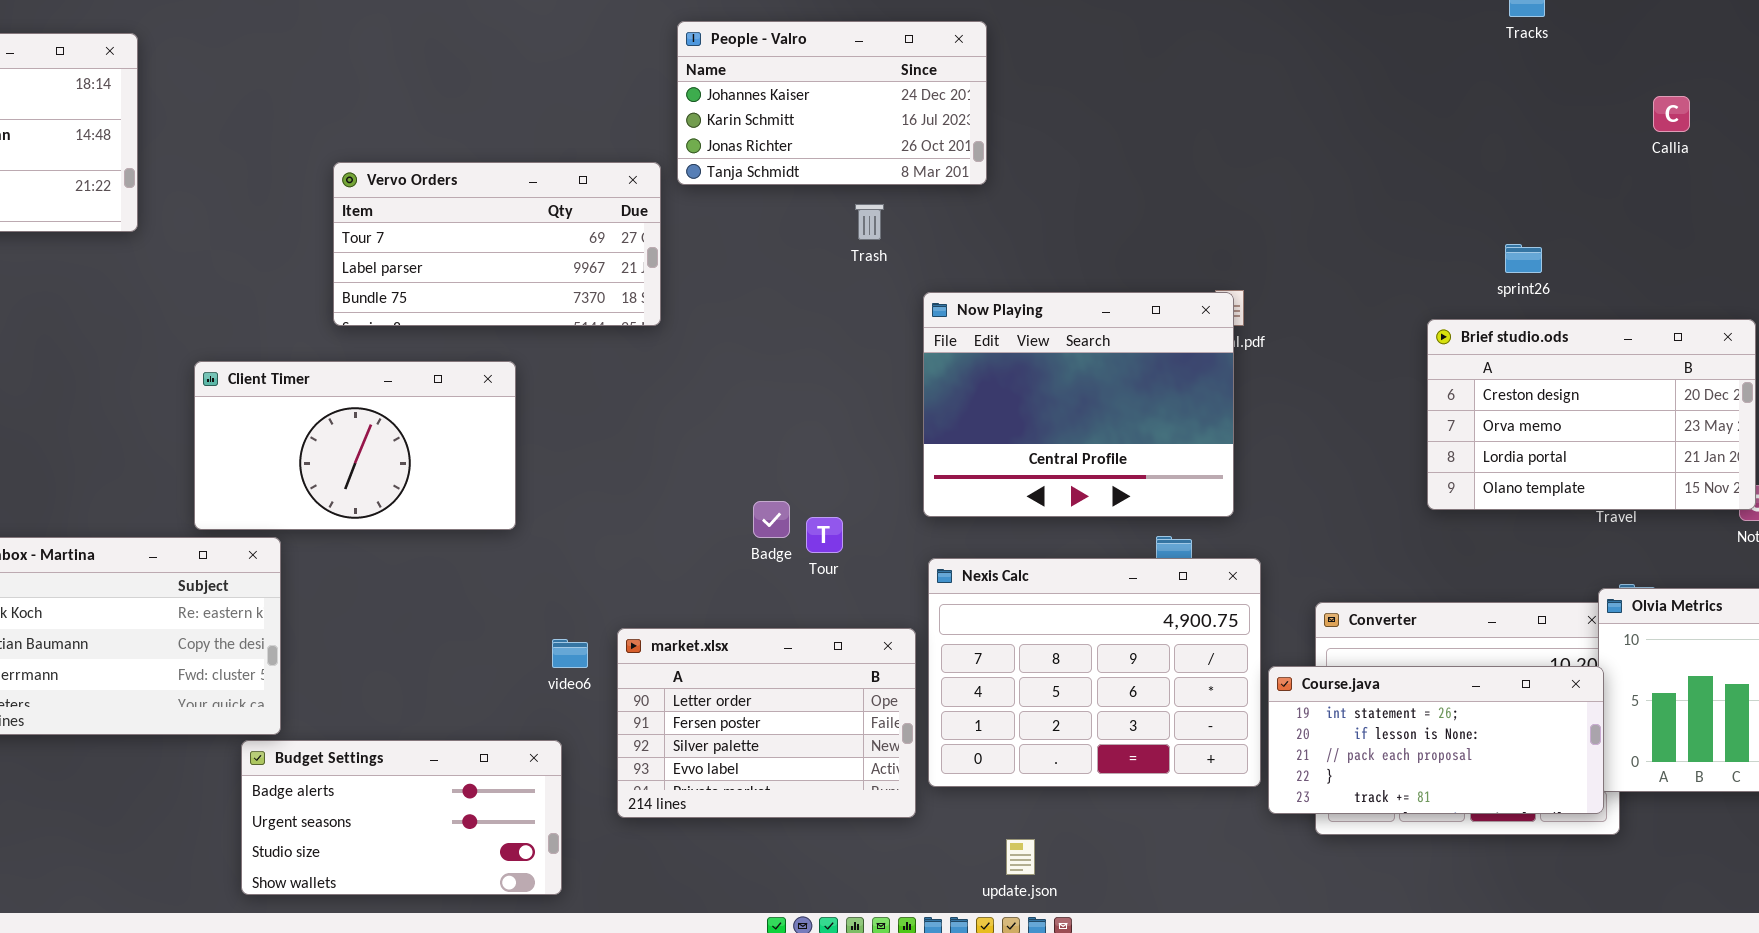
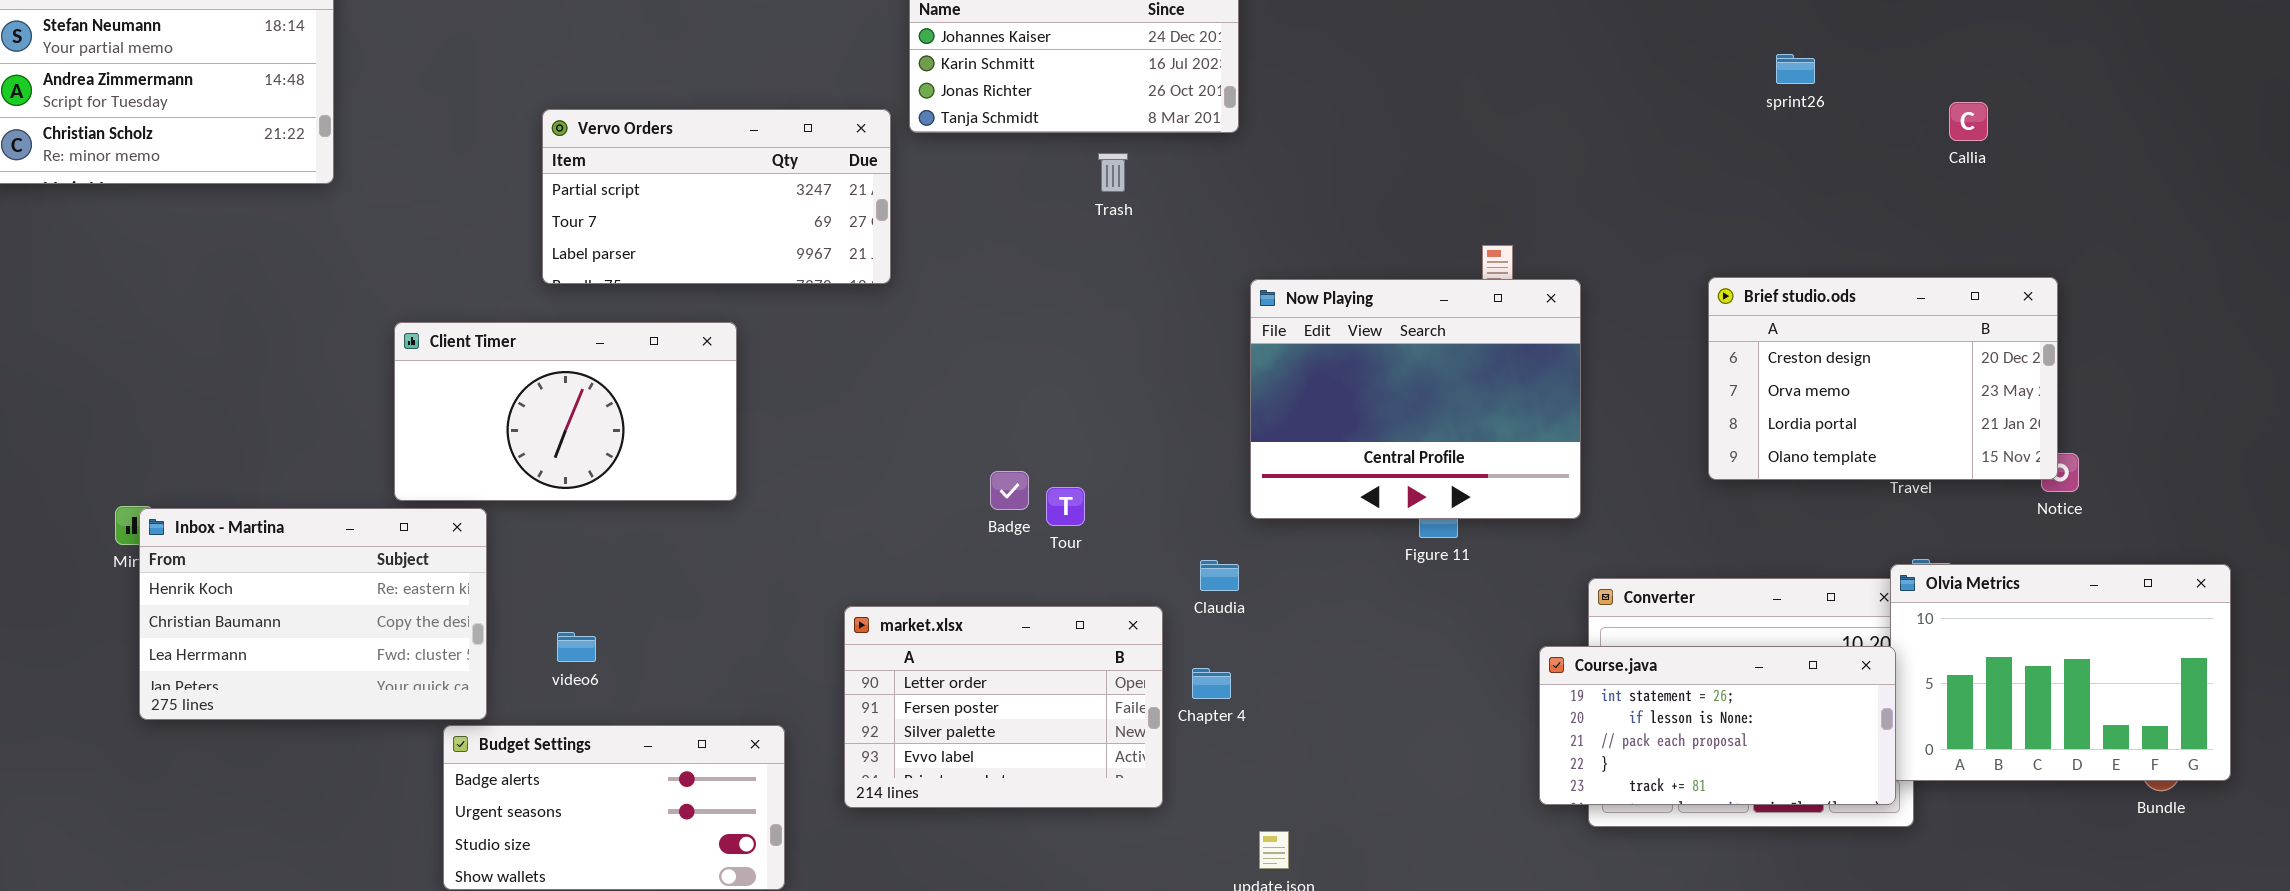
Callia: [1653,96,1690,132] -> [1949,102,1988,141], moved
Vervo Orders: [333,162,661,326] -> [542,109,891,284], scrolled up 1 row
sprint26: [1505,244,1542,273] -> [1776,54,1815,84], moved
Now Playing: [923,292,1234,517] -> [1250,279,1581,519], moved
Nexis Calc: [928,558,1261,787] -> none, closed
video6: [552,639,588,668] -> [557,632,596,662], moved

